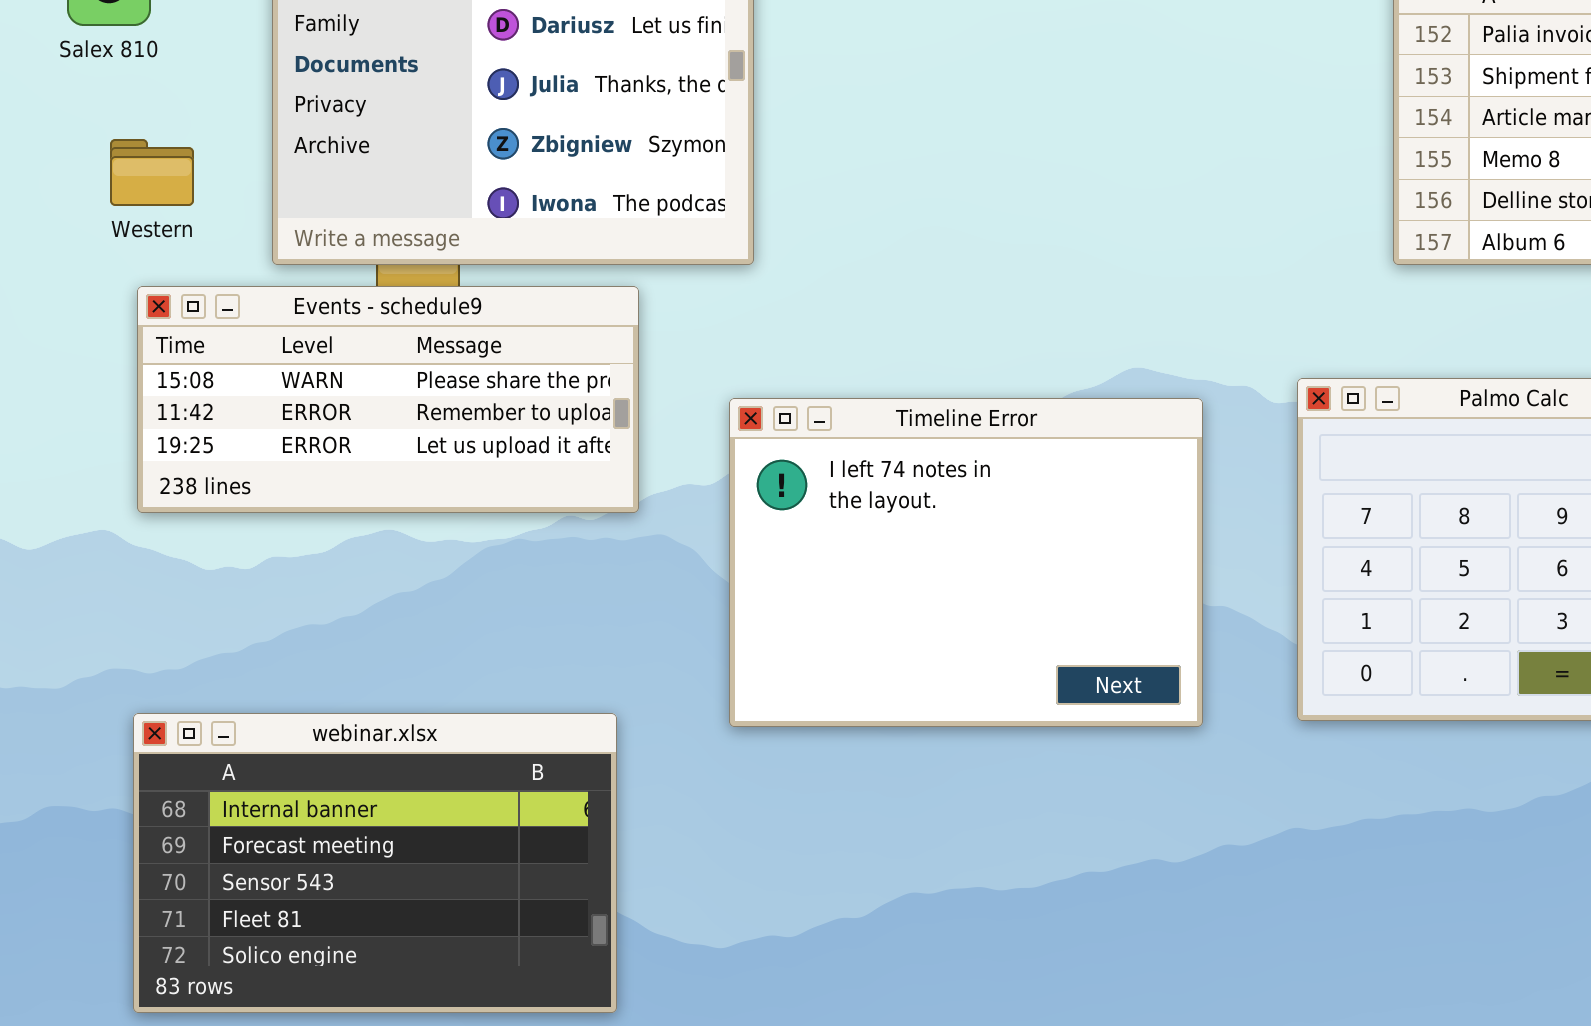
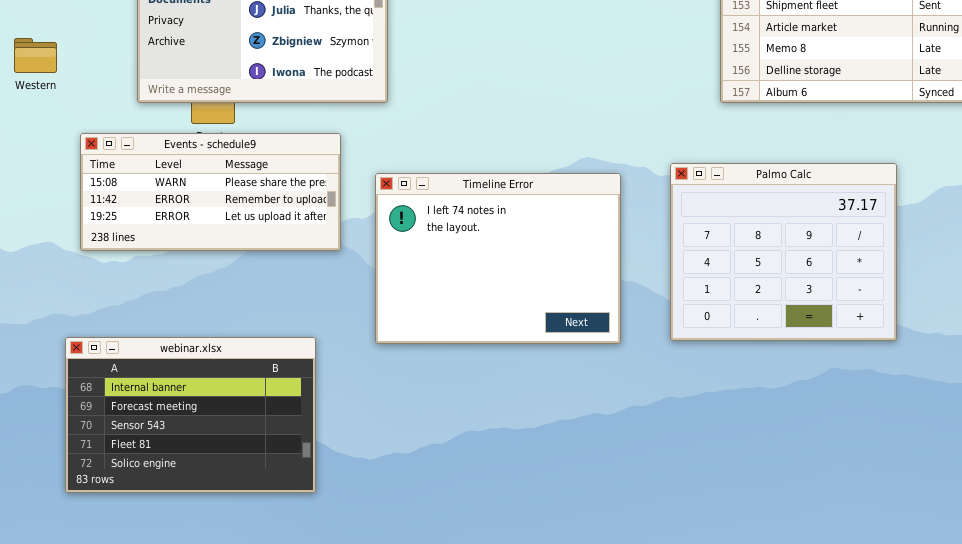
Western: [110,139,194,206] -> [14,38,57,73], moved
Events - schedule9: [137,286,639,513] -> [80,133,341,251], moved

